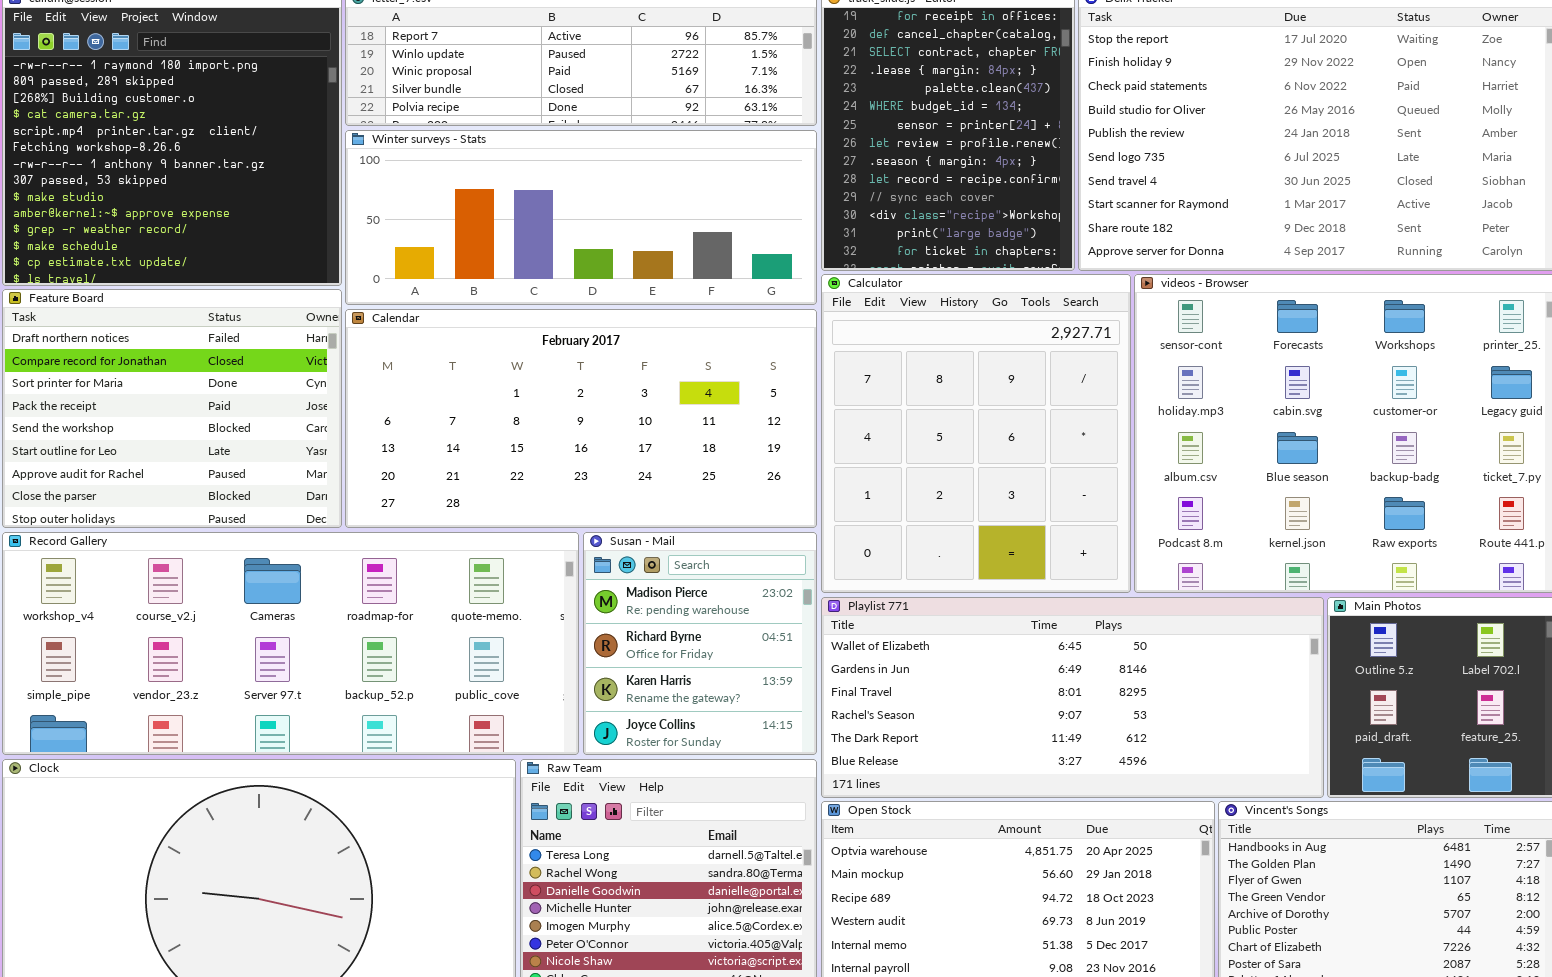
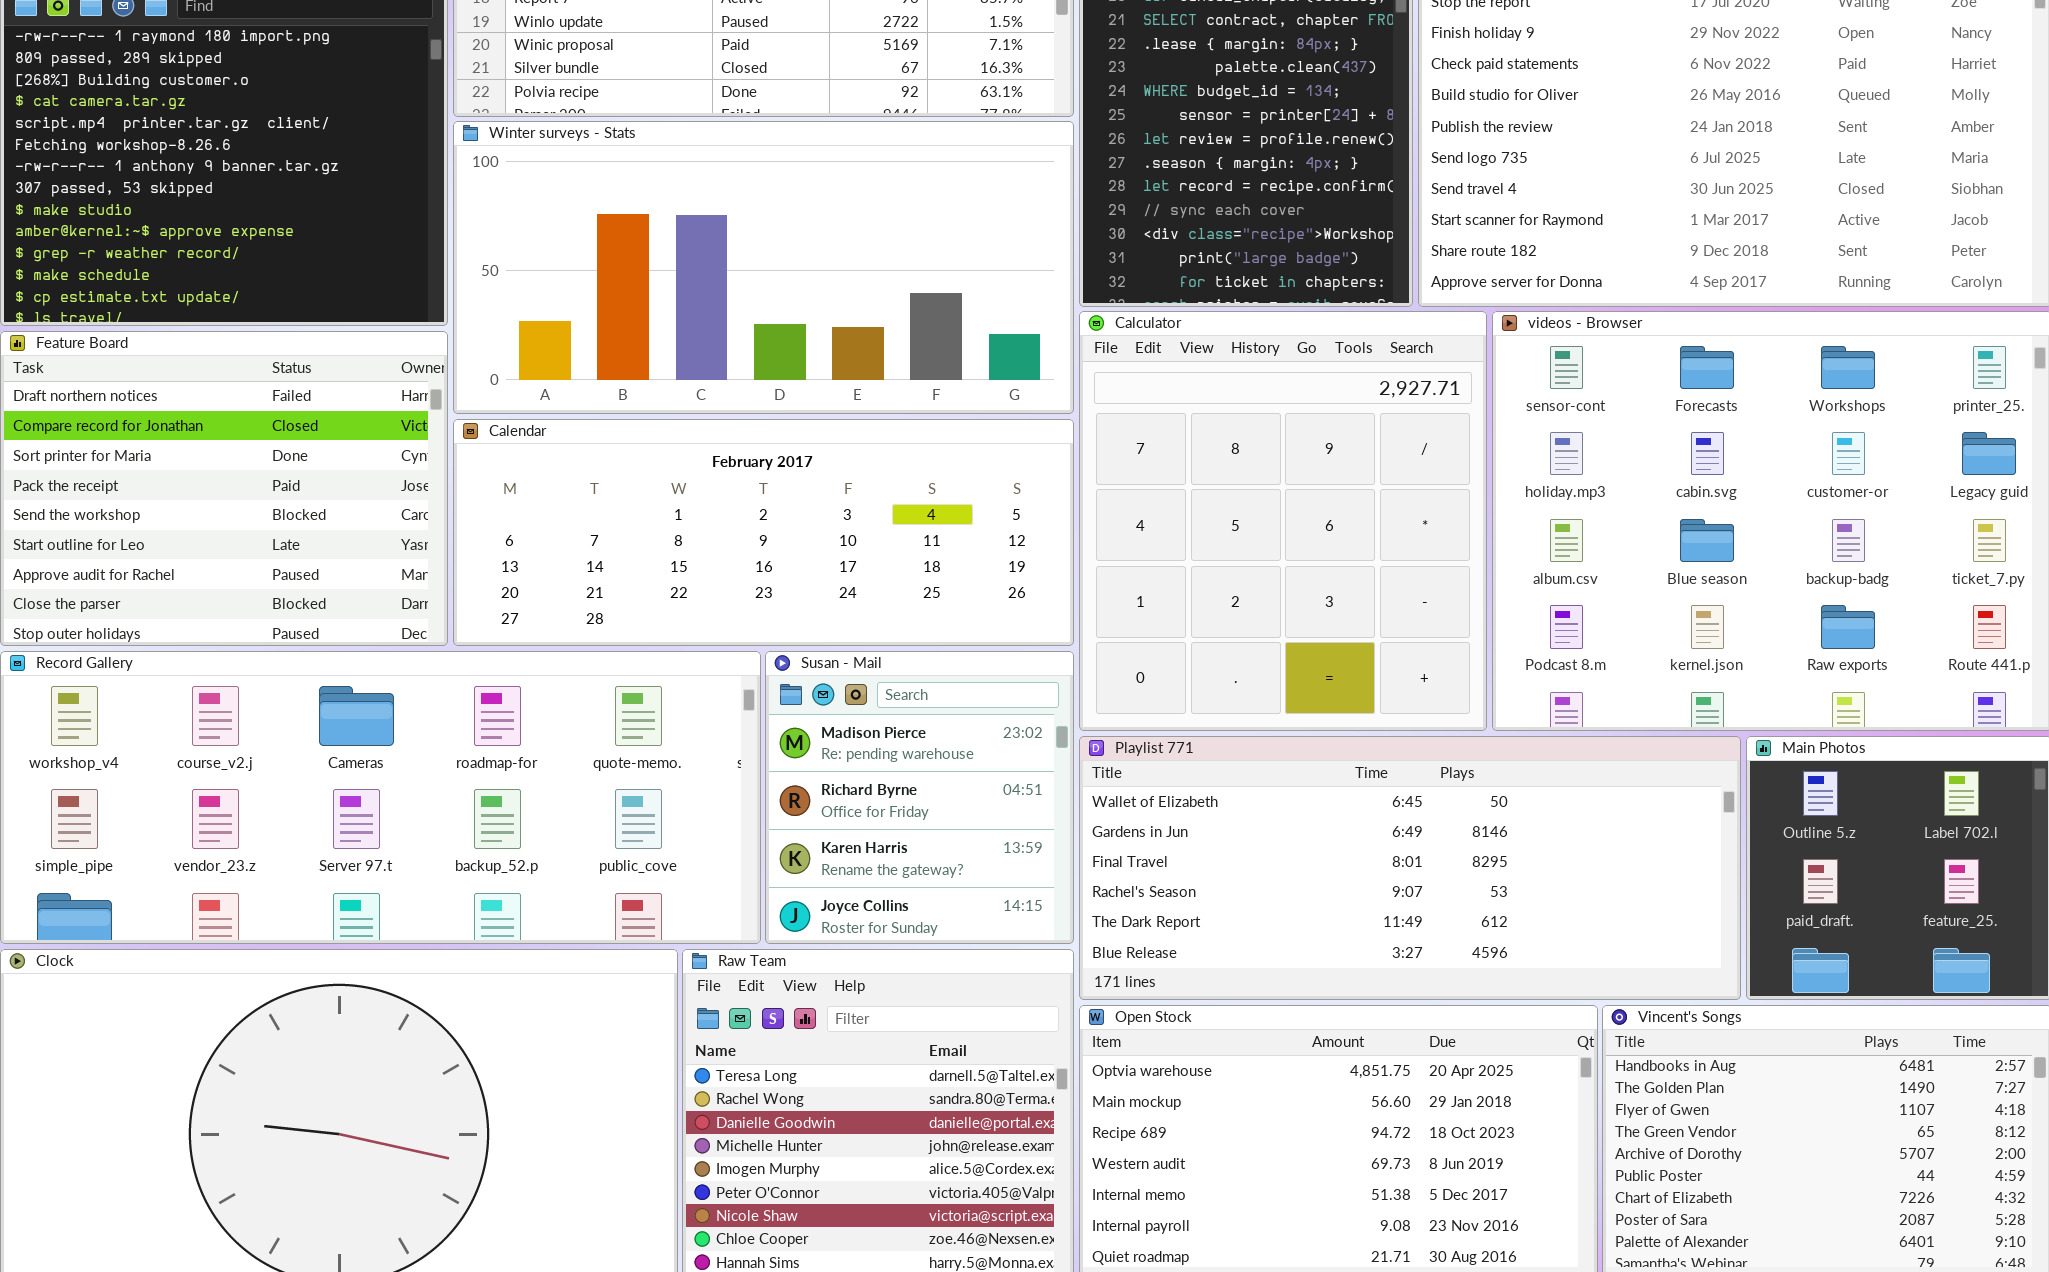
Winter surveys - Stats: [345,130,817,305] -> [453,121,1074,414], resized
Calendar: [345,309,817,528] -> [453,419,1074,646], resized

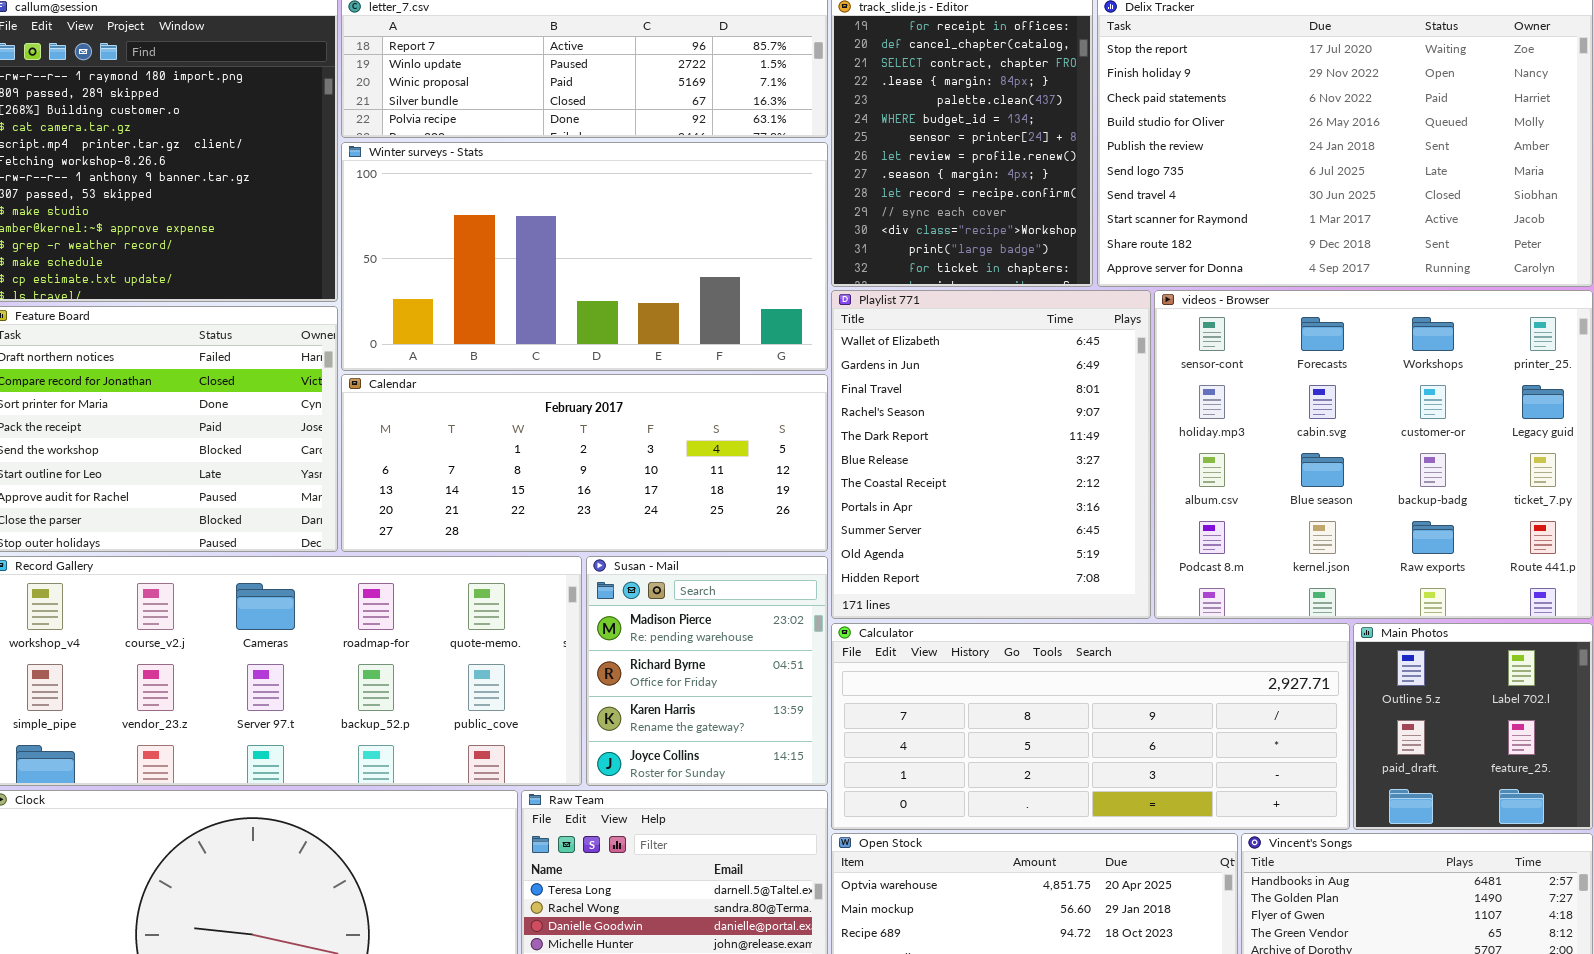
Calculator: [1079,311,1487,731] -> [831,623,1350,830], moved, resized
Playlist 771: [1079,736,1741,1000] -> [831,290,1151,619], moved, resized

